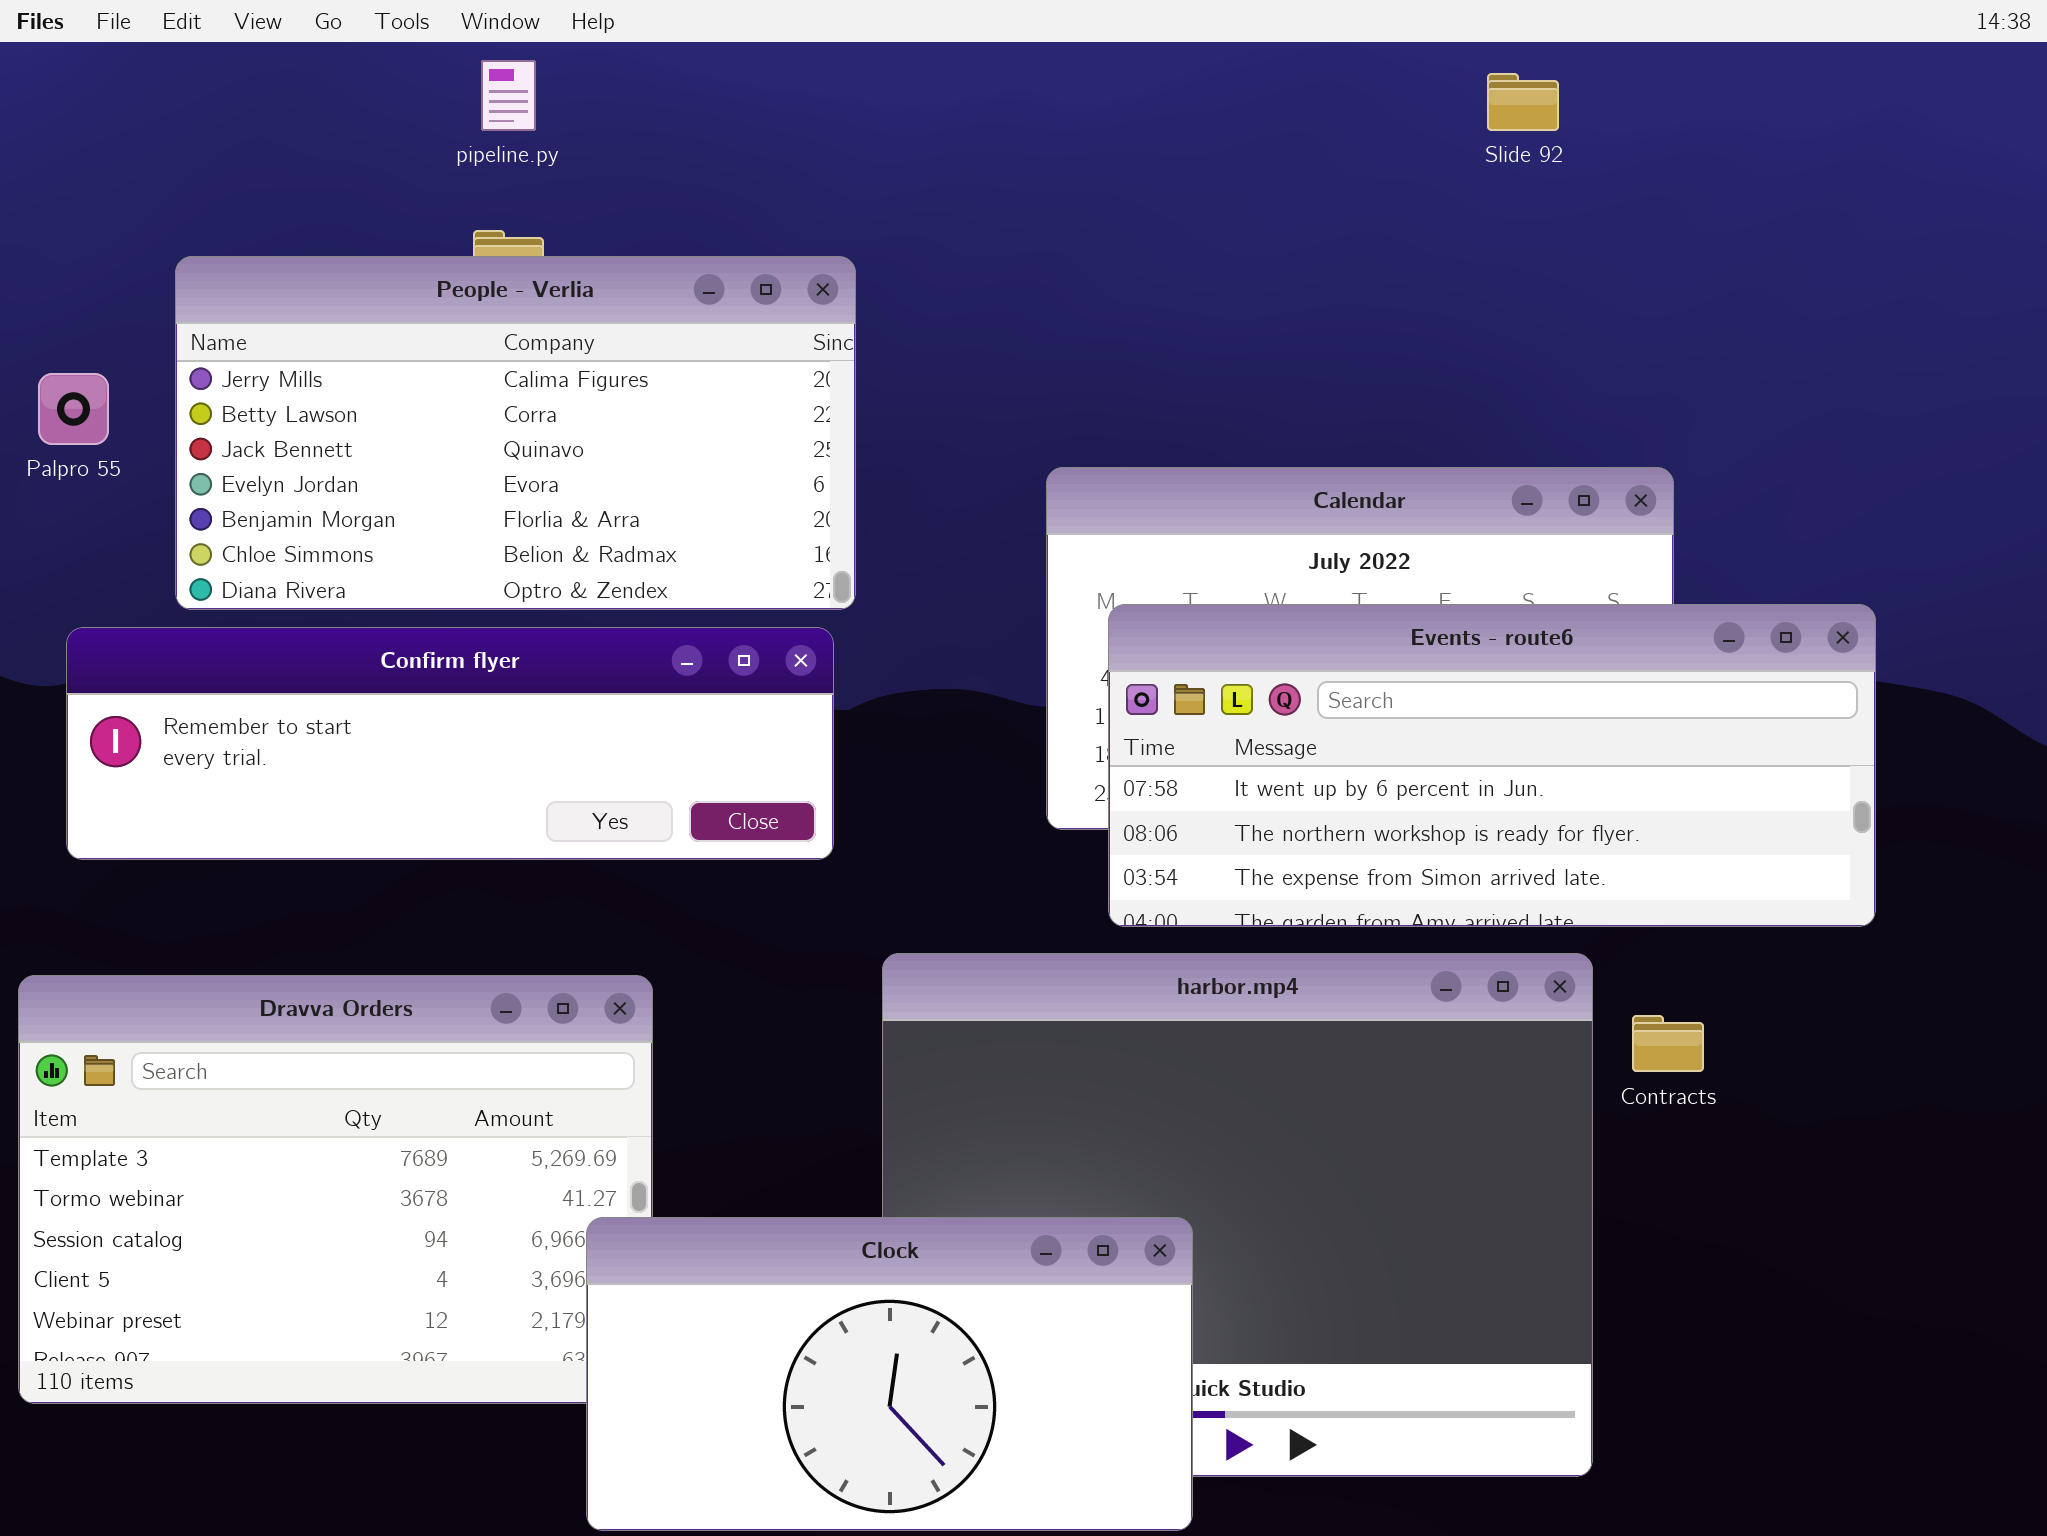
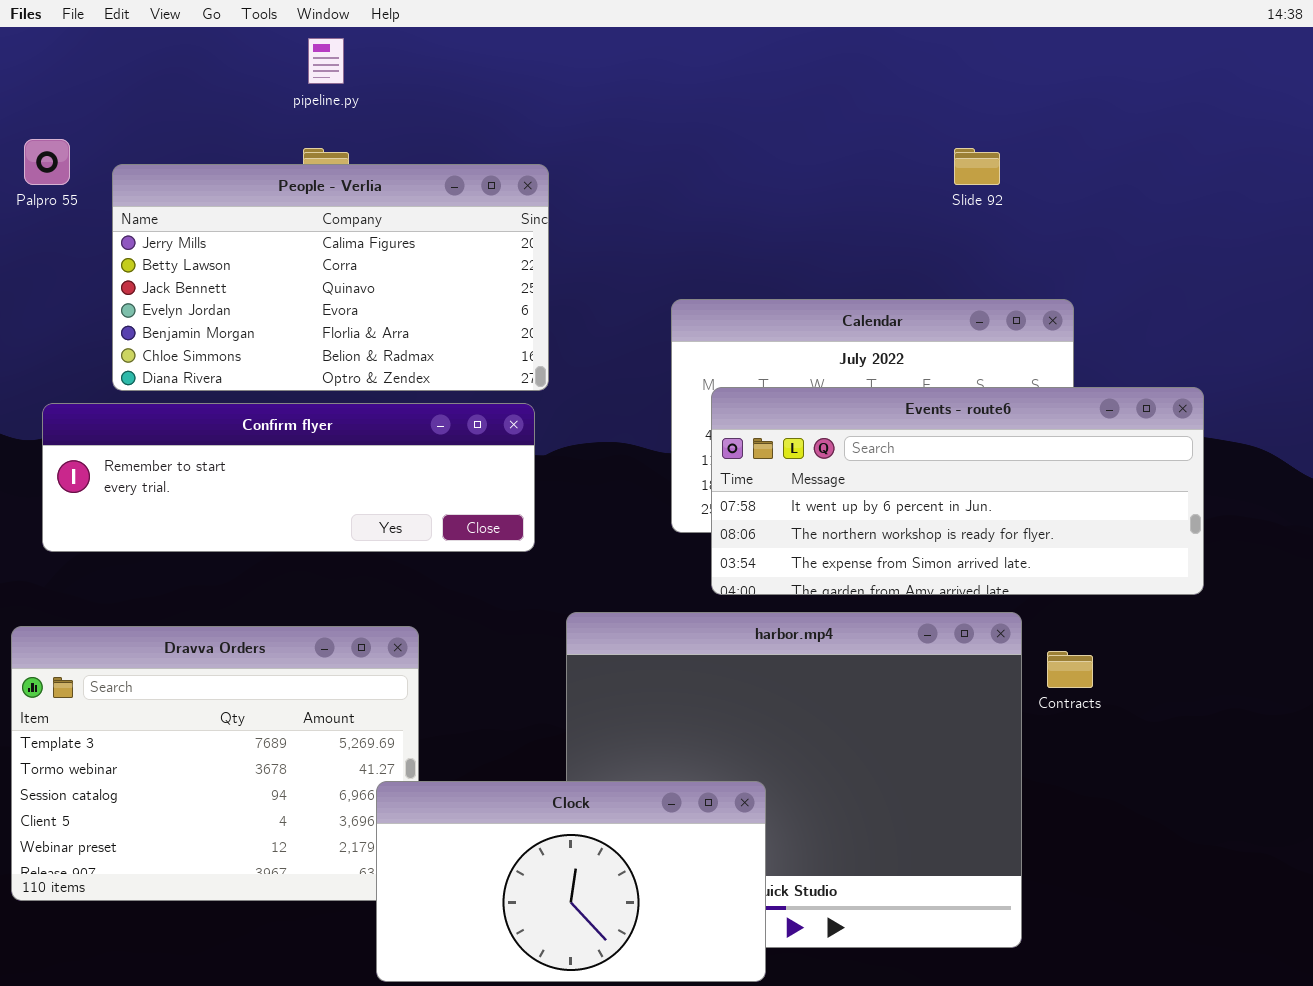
Slide 92: [1487,73,1559,131] -> [954,148,1000,185], moved
Palpro 55: [38,373,109,445] -> [24,139,70,185], moved

